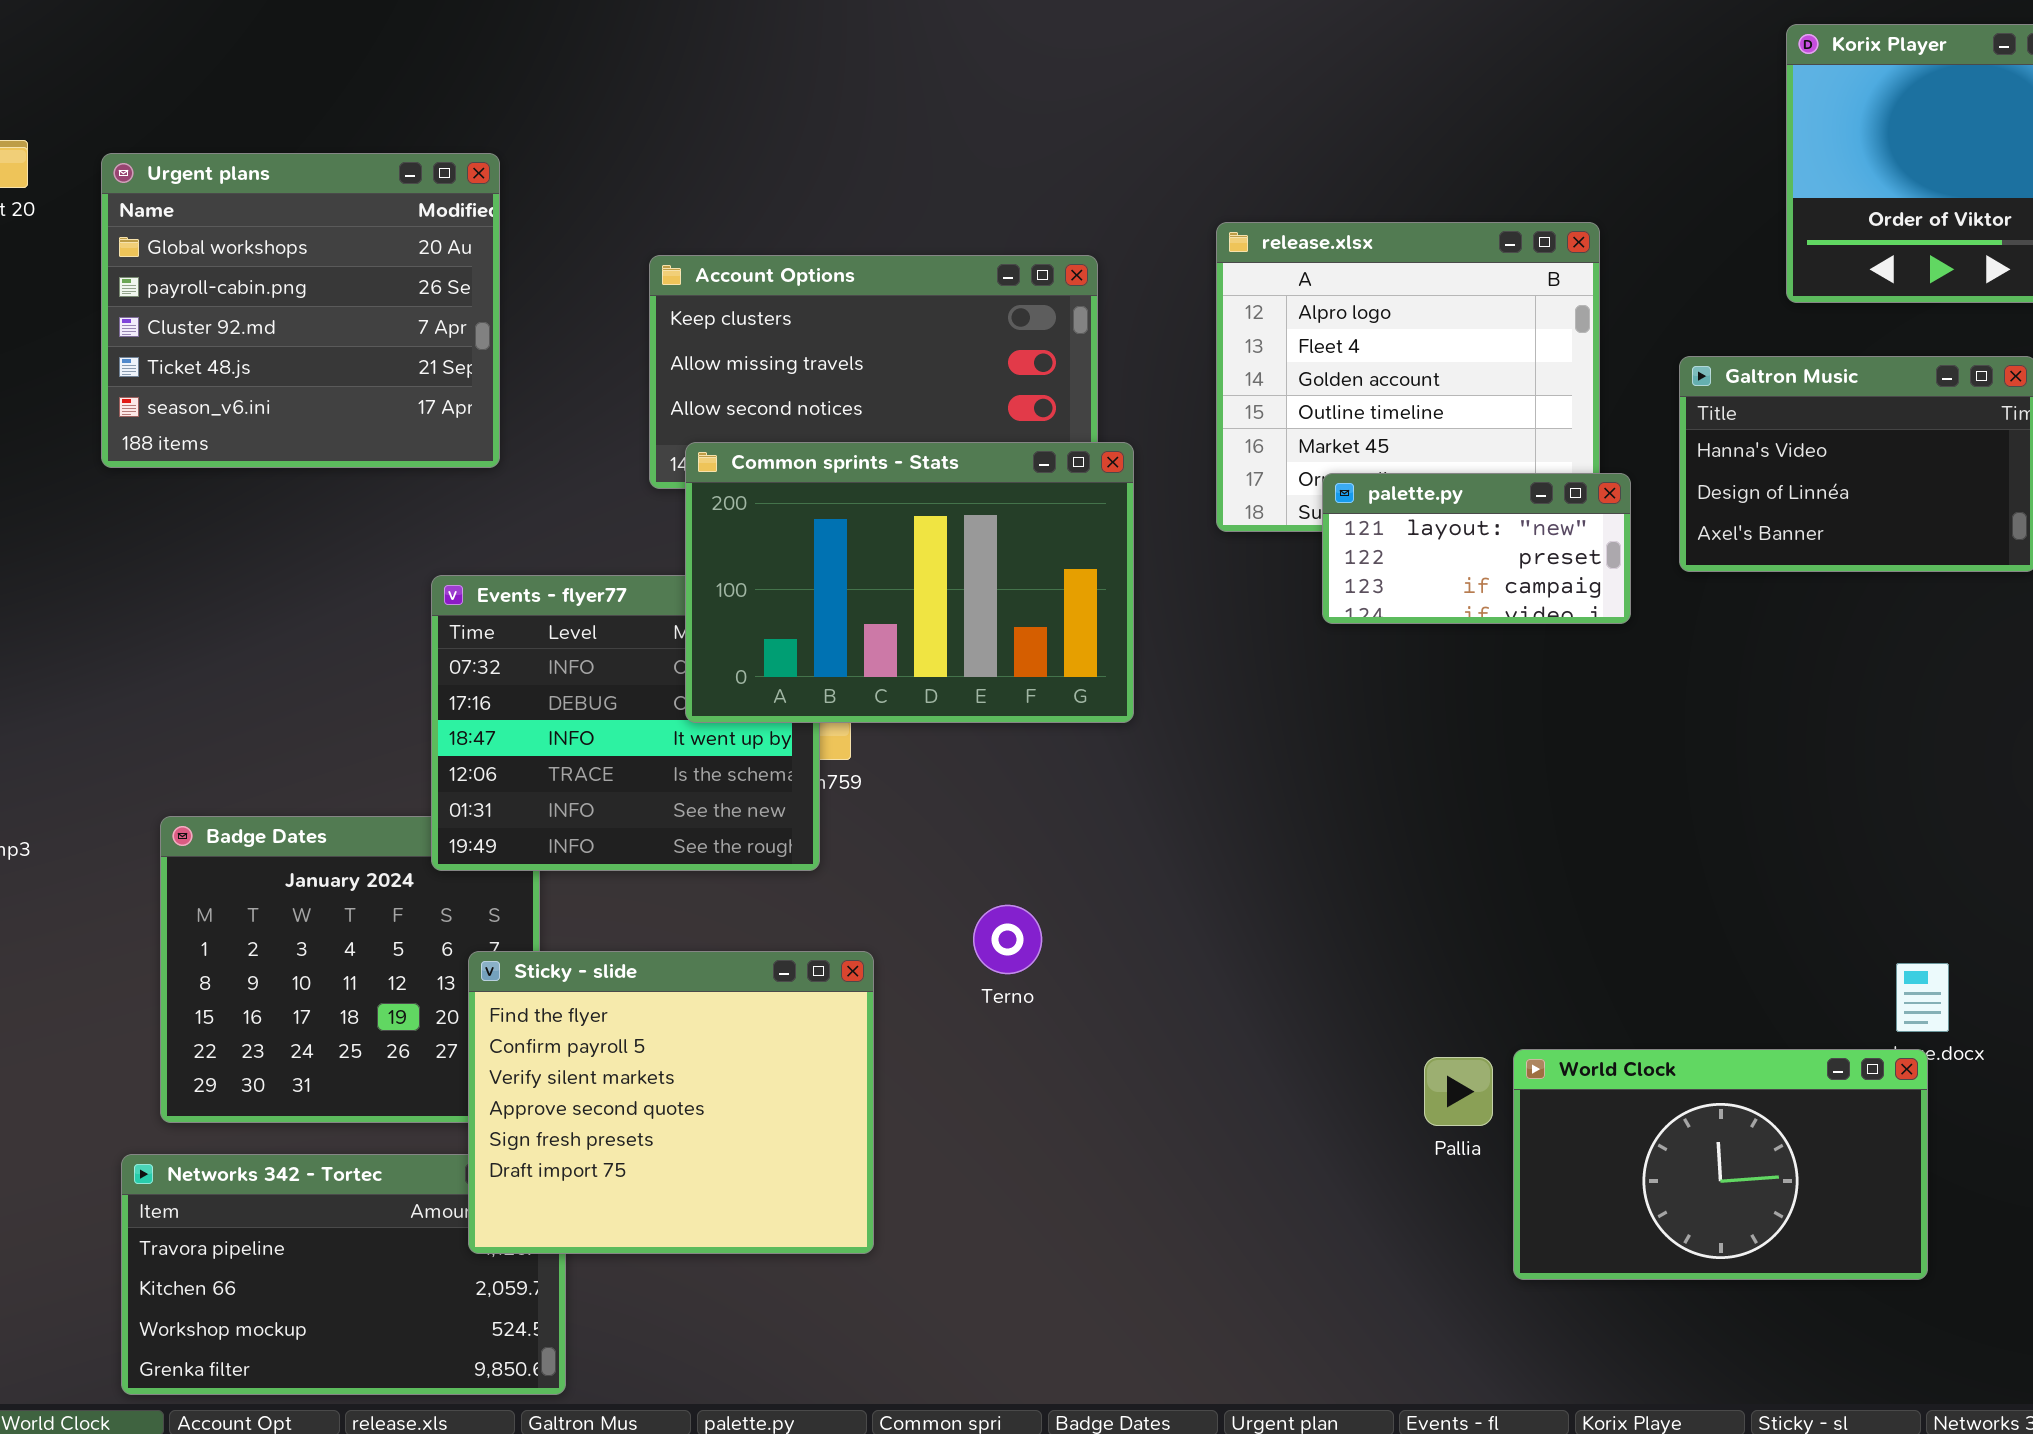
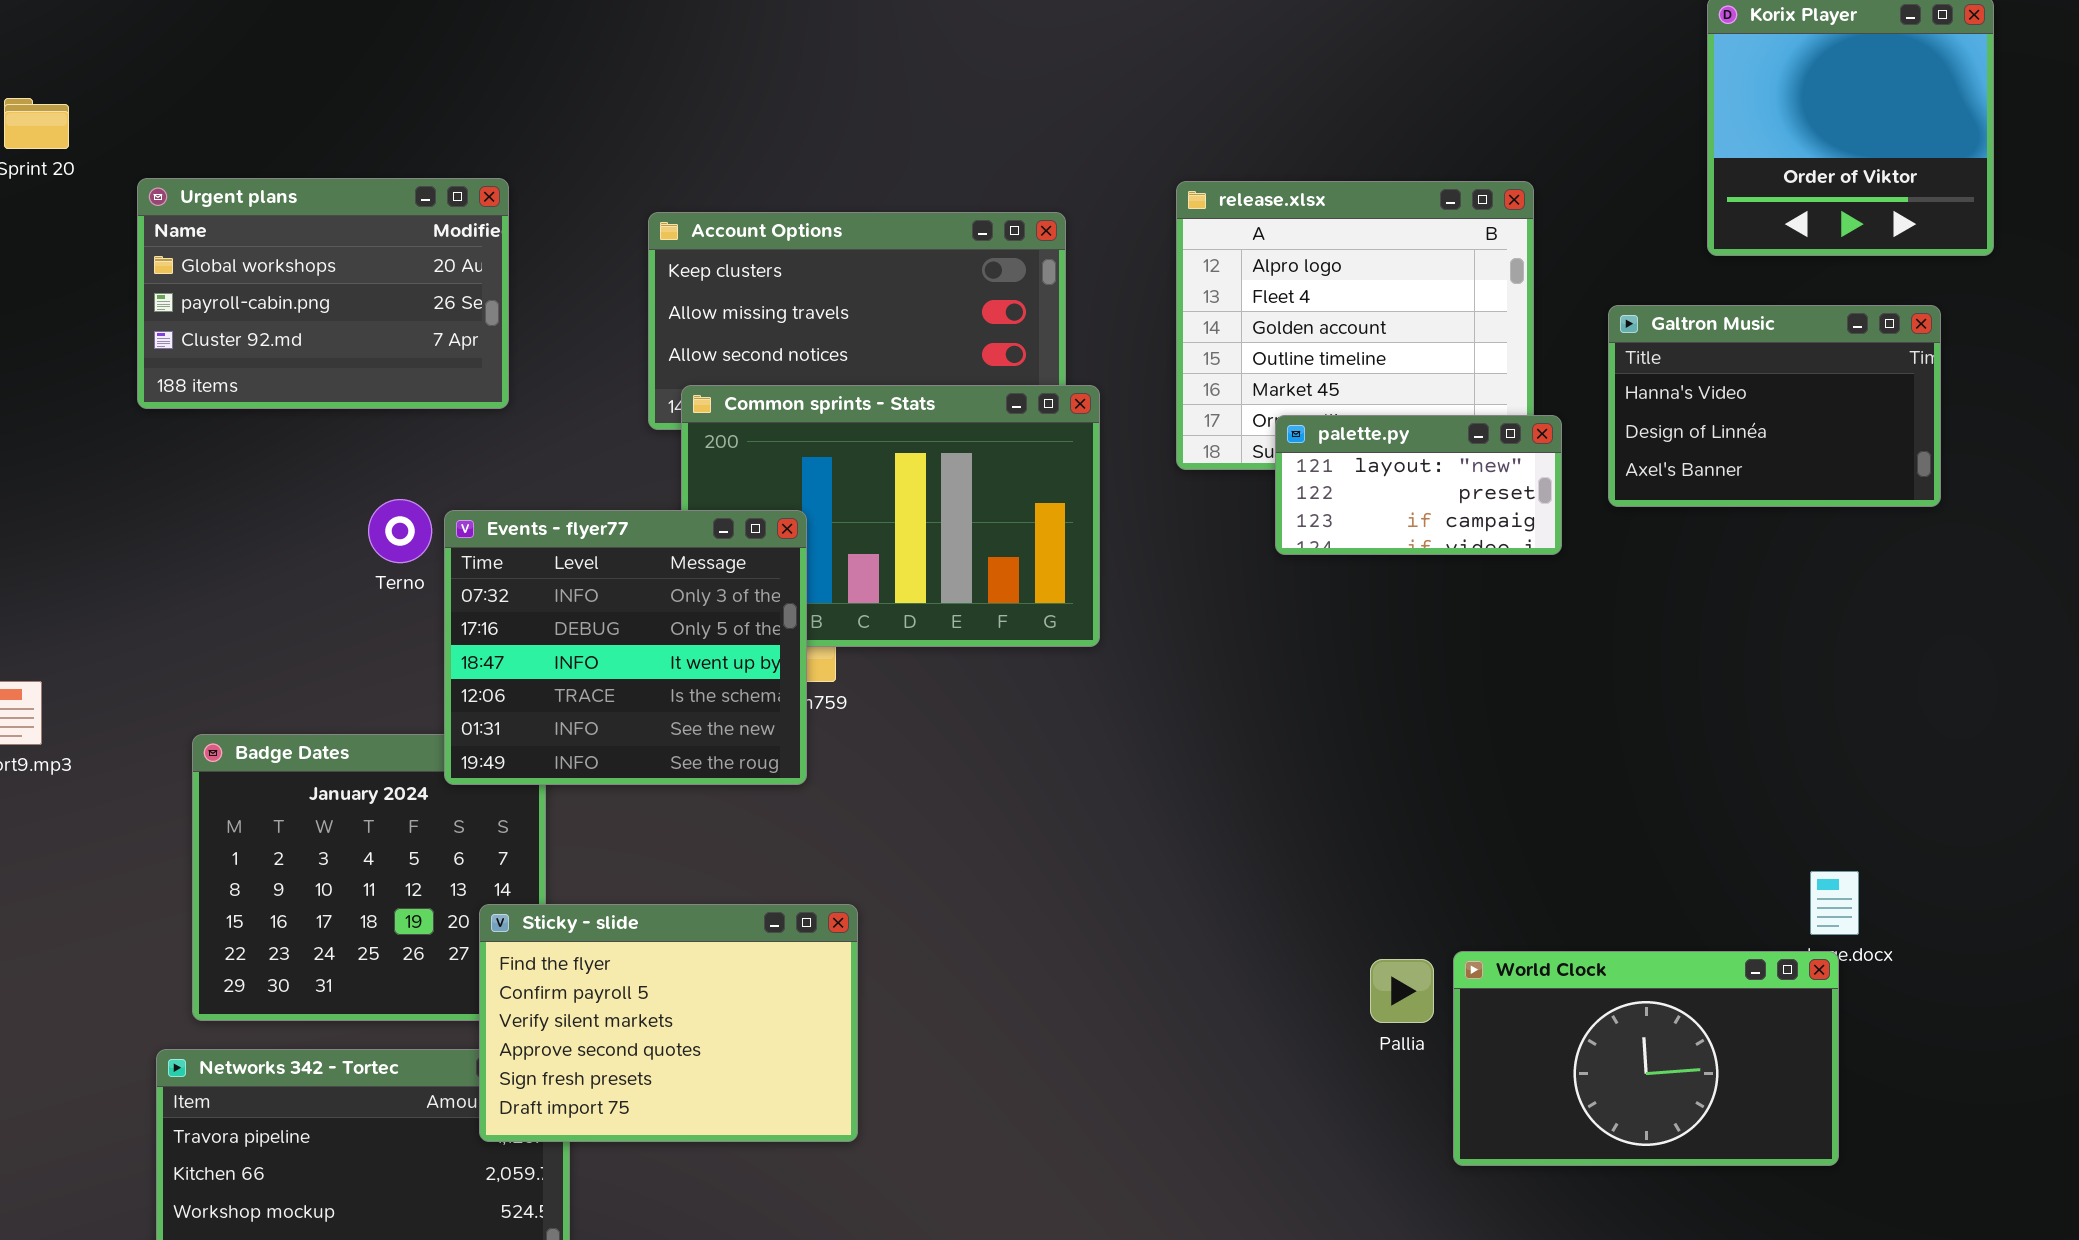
Urgent plans: [101,153,500,468] -> [137,178,509,409], resized
Events - flyer77: [431,575,820,871] -> [444,510,807,785], raised
Terno: [973,905,1042,974] -> [368,499,432,563], moved
Sticky - slide: [468,951,874,1254] -> [479,904,858,1142], resized

